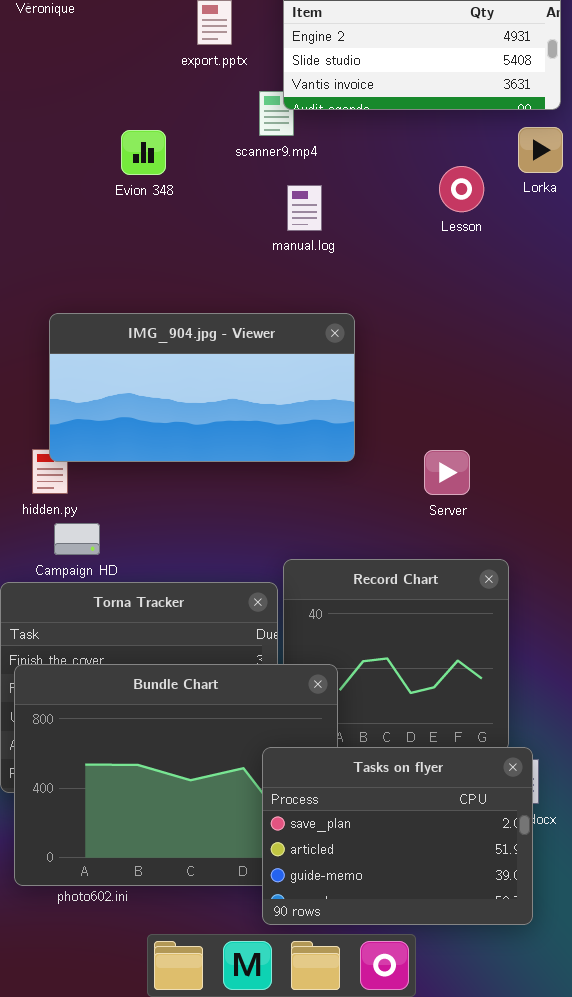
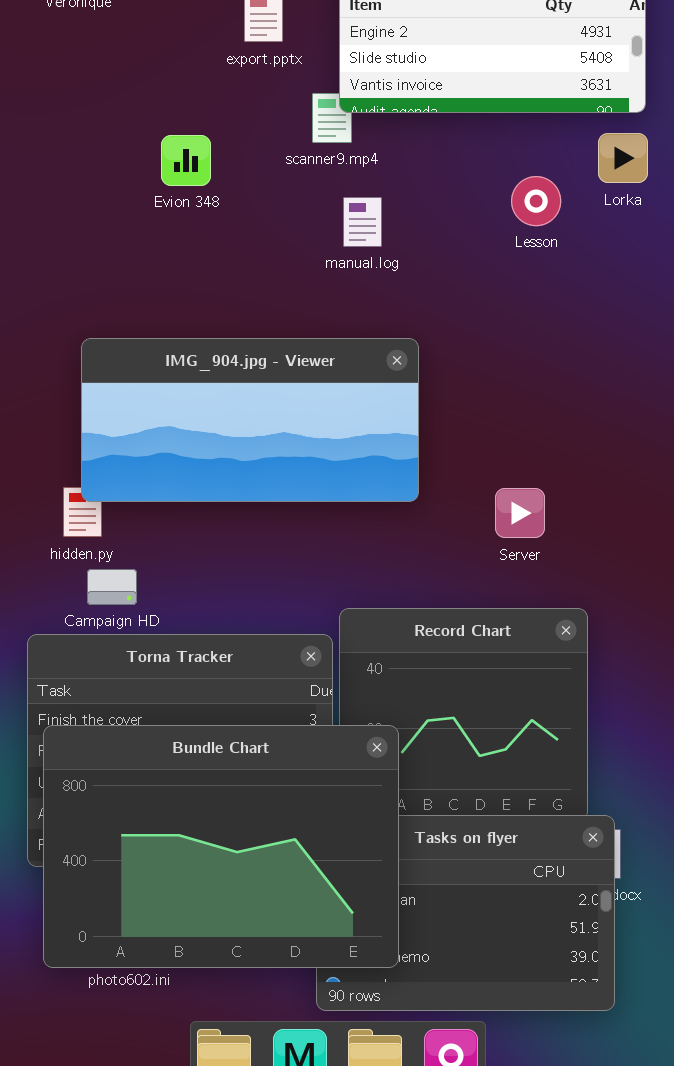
Bundle Chart: [14,664,338,886] -> [43,725,399,968], raised

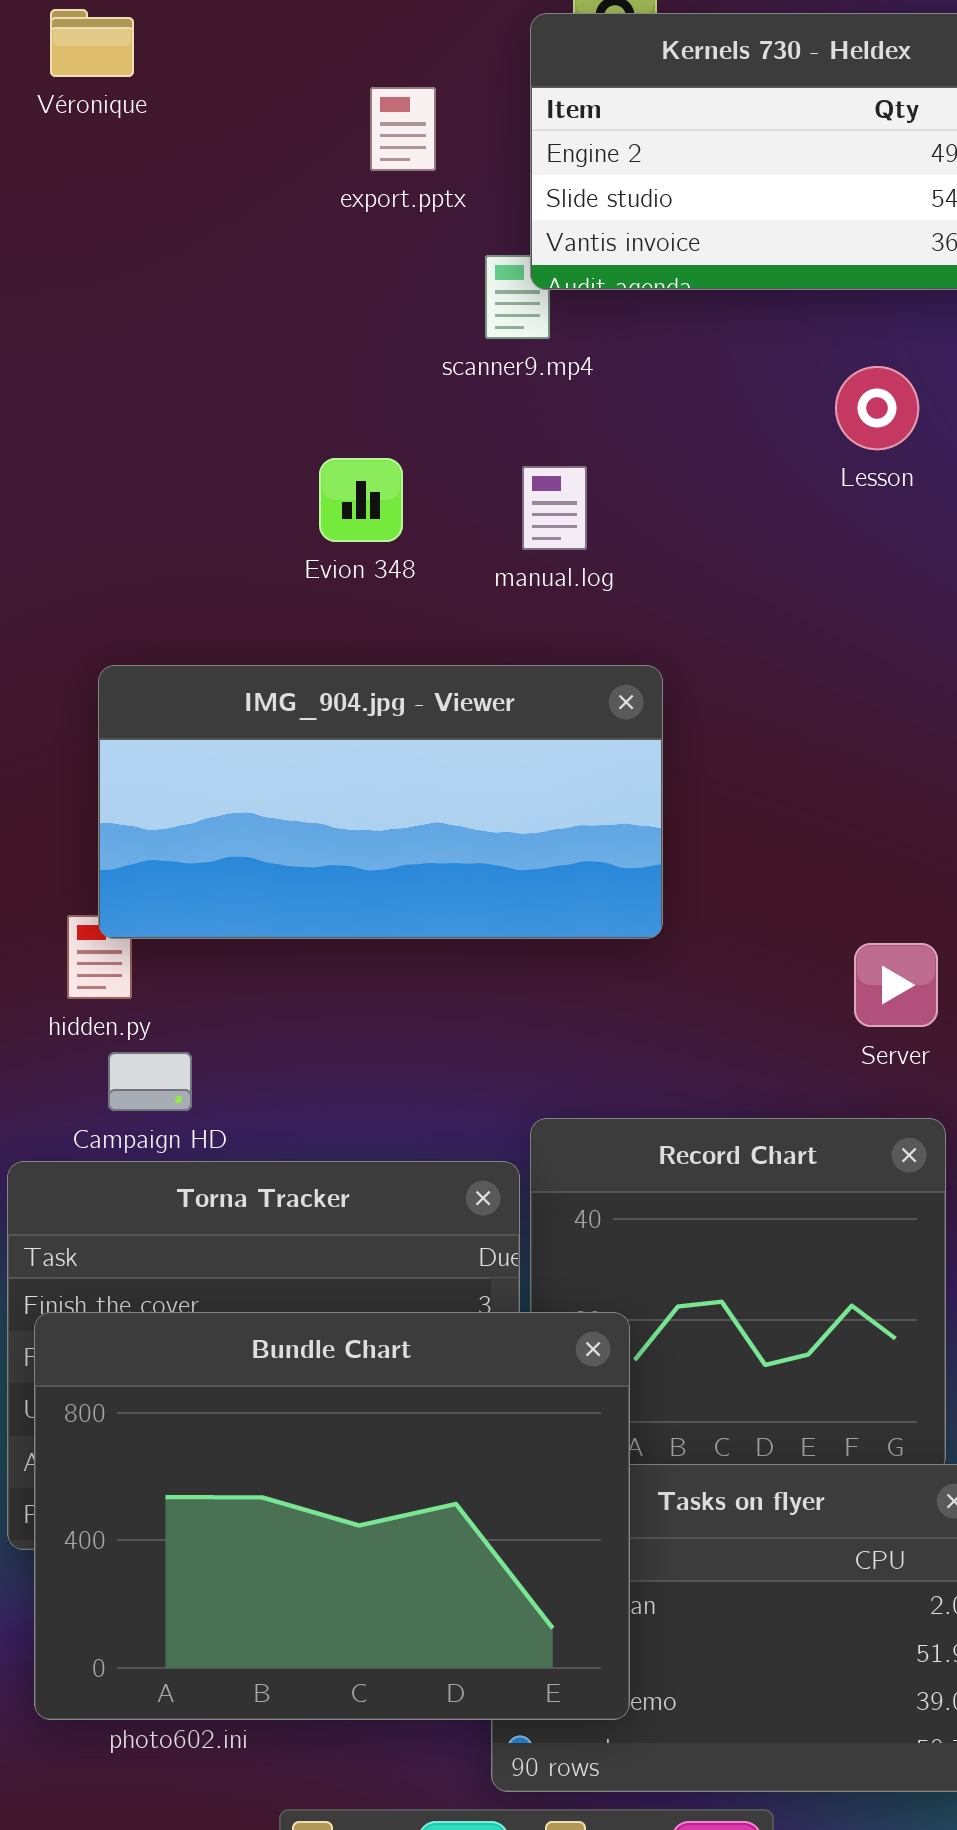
Evion 348: [161,135,211,186] -> [319,458,403,542], moved
Lesson: [511,176,561,226] -> [835,366,919,450], moved
manual.log: [343,197,382,247] -> [522,466,587,550], moved
Server: [495,488,545,538] -> [854,943,938,1027], moved

